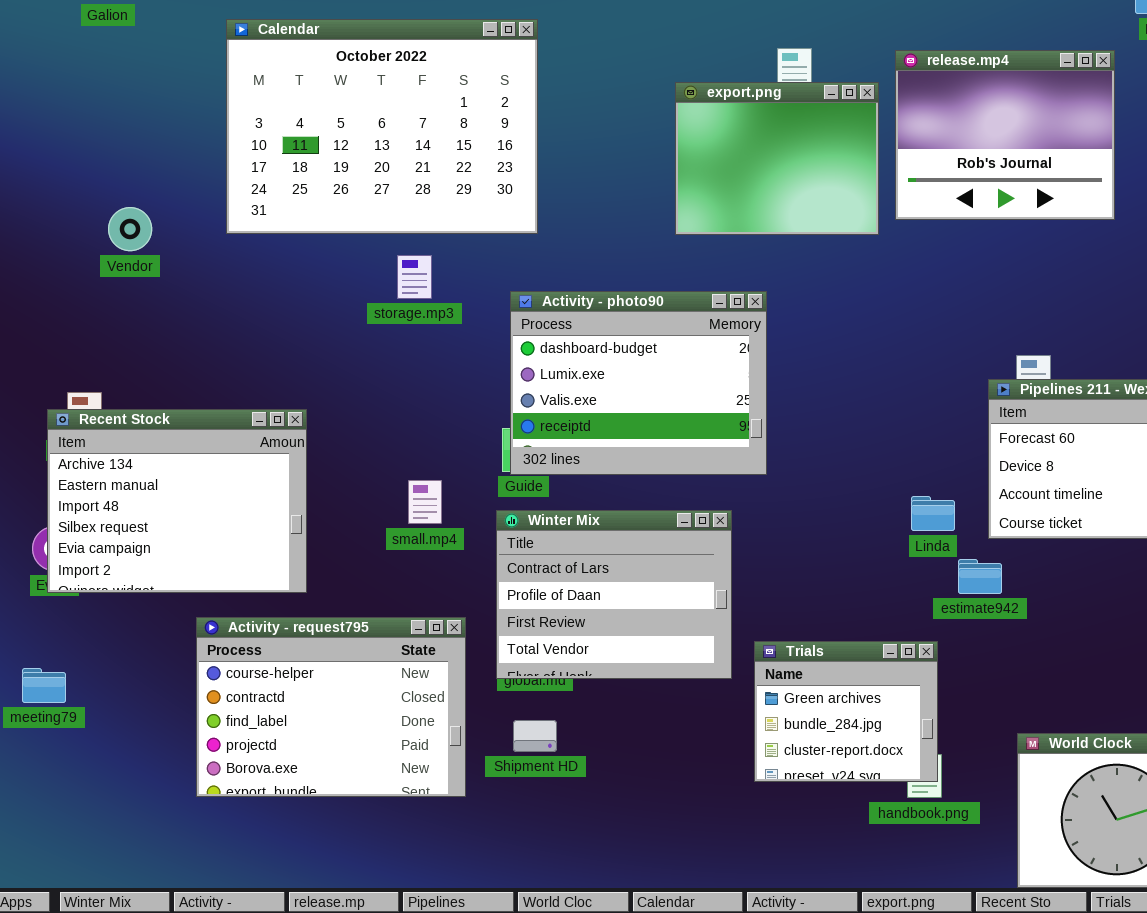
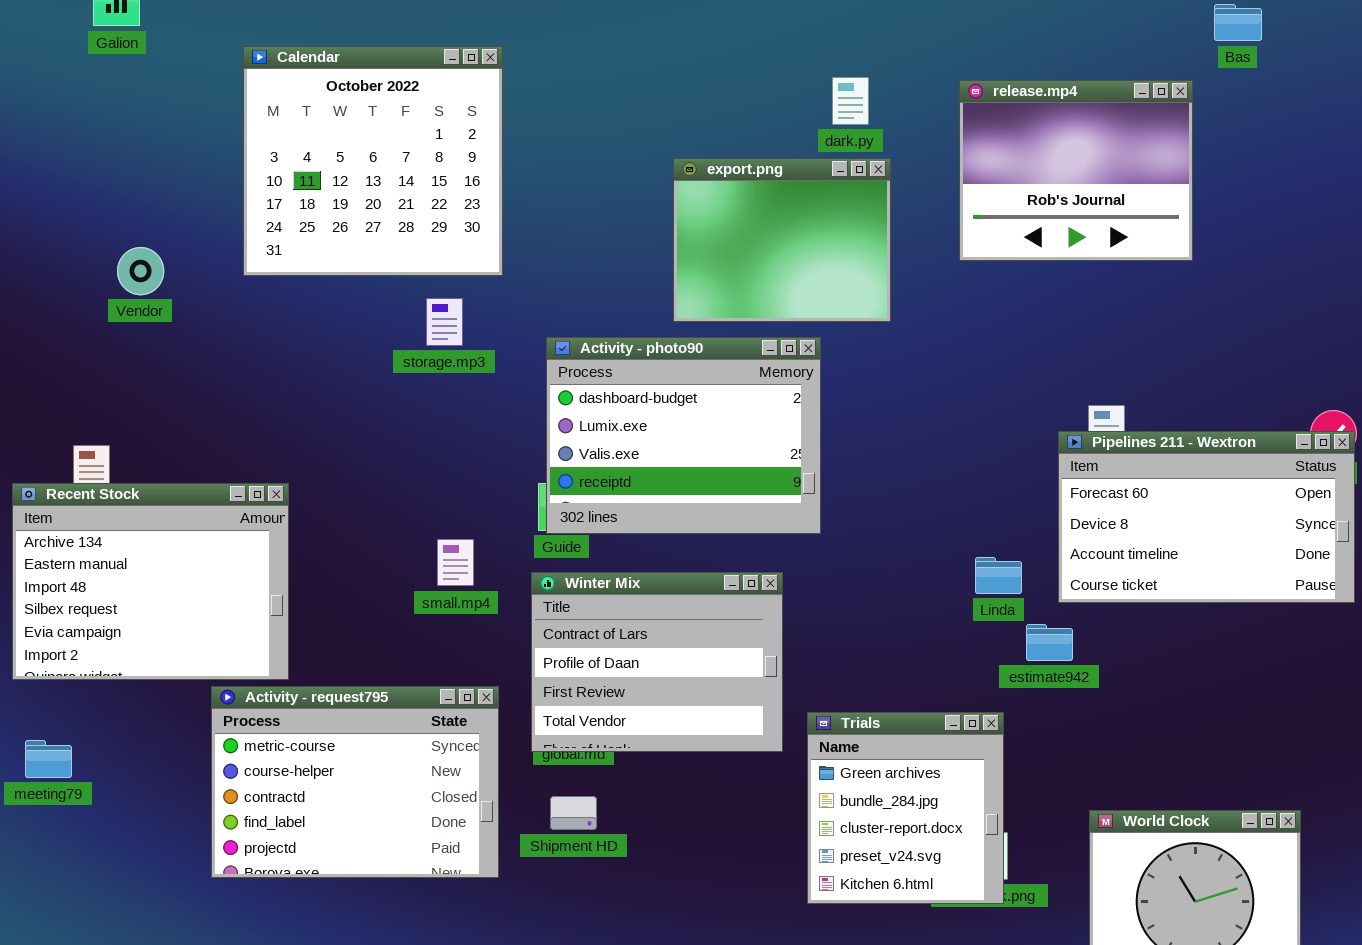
Calendar: [226,19,538,234] -> [243,46,503,276], resized
export.png: [675,82,879,235] -> [673,158,891,322], moved
Recent Stock: [47,409,307,593] -> [12,483,289,680], moved
Activity - request795: [196,617,466,797] -> [211,686,499,878], scrolled up 1 row
Trials: [754,641,938,782] -> [807,712,1004,904], resized

